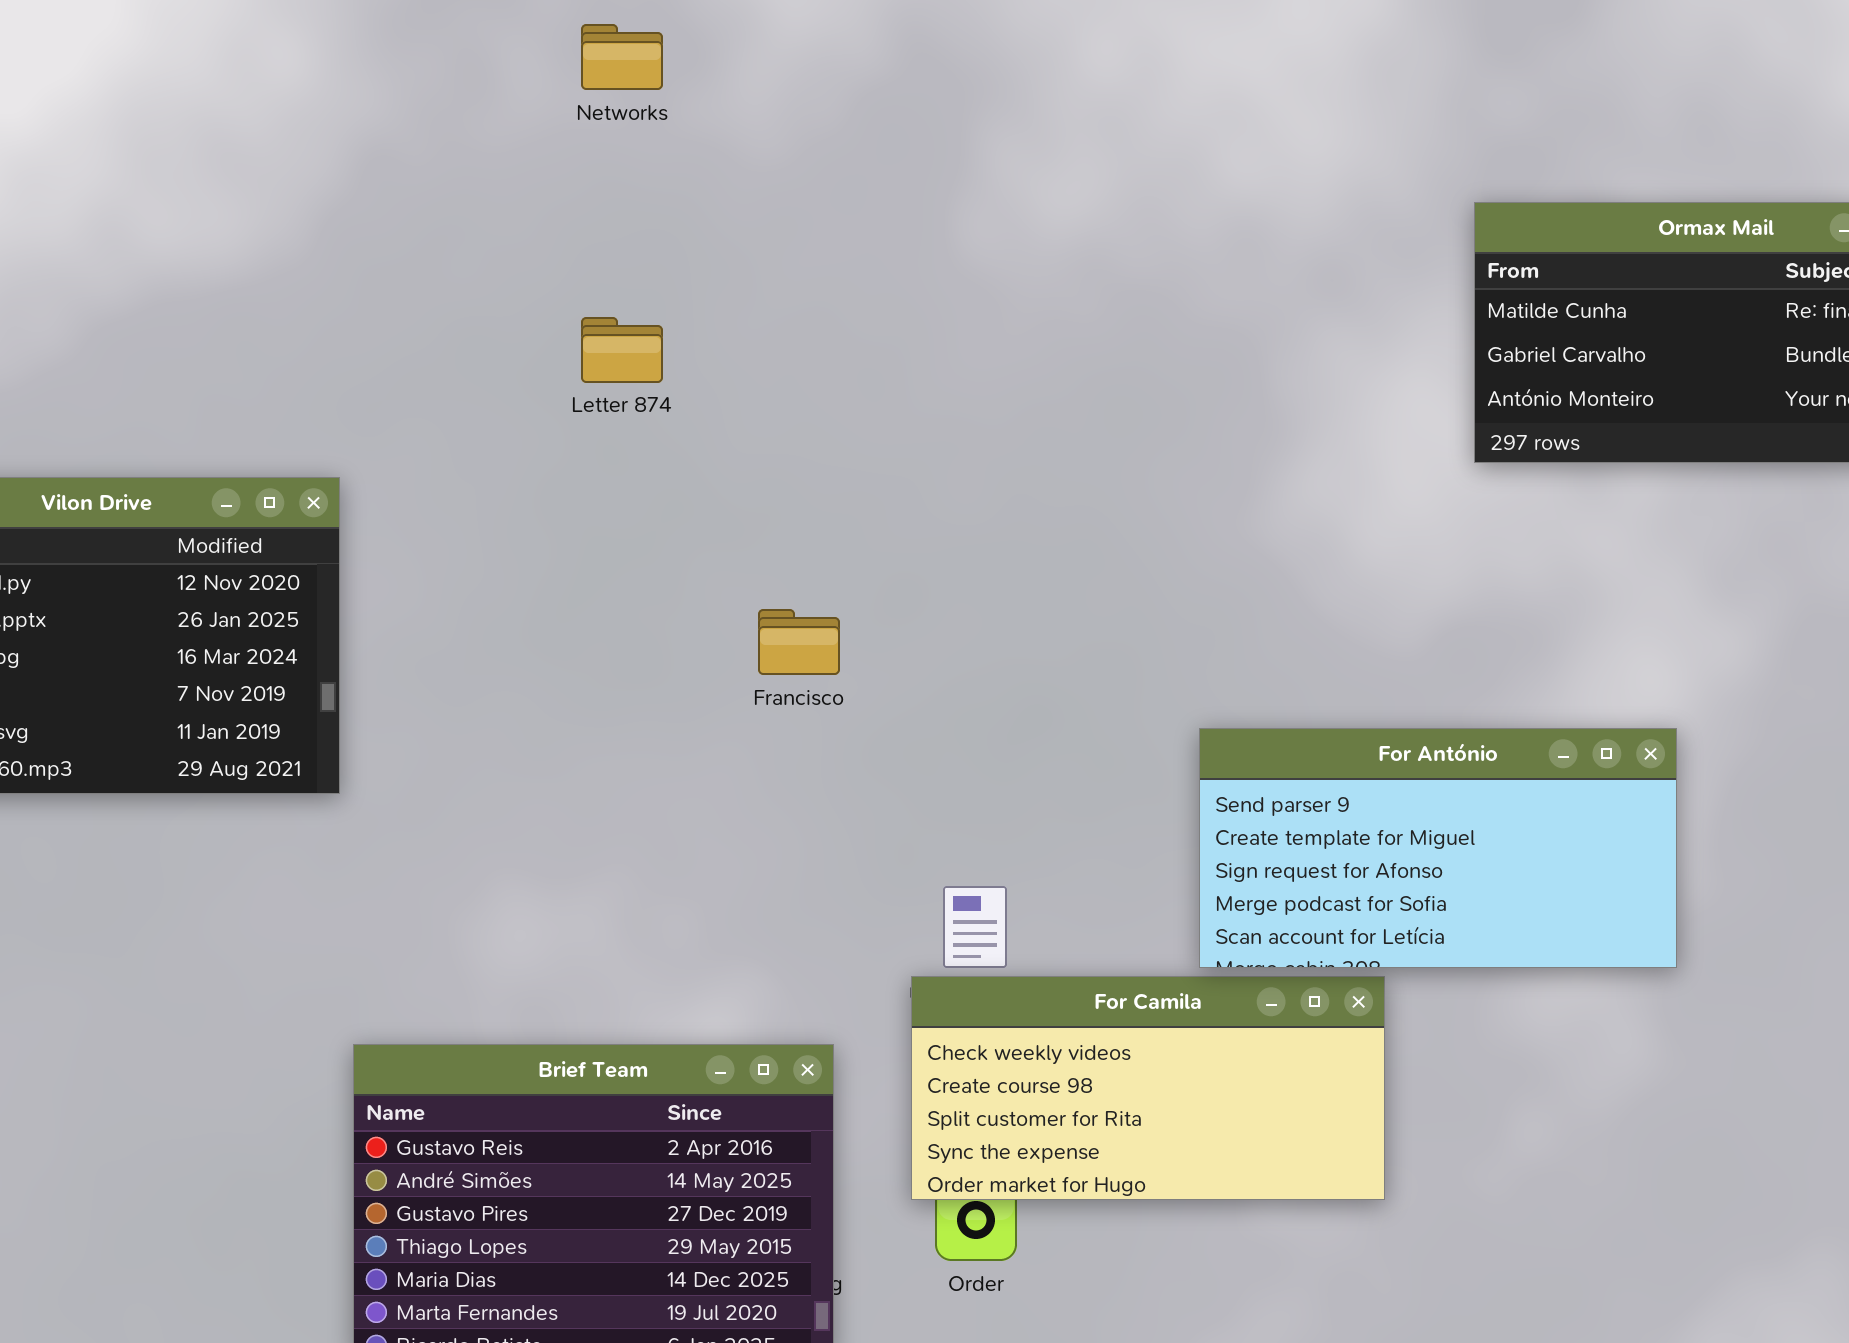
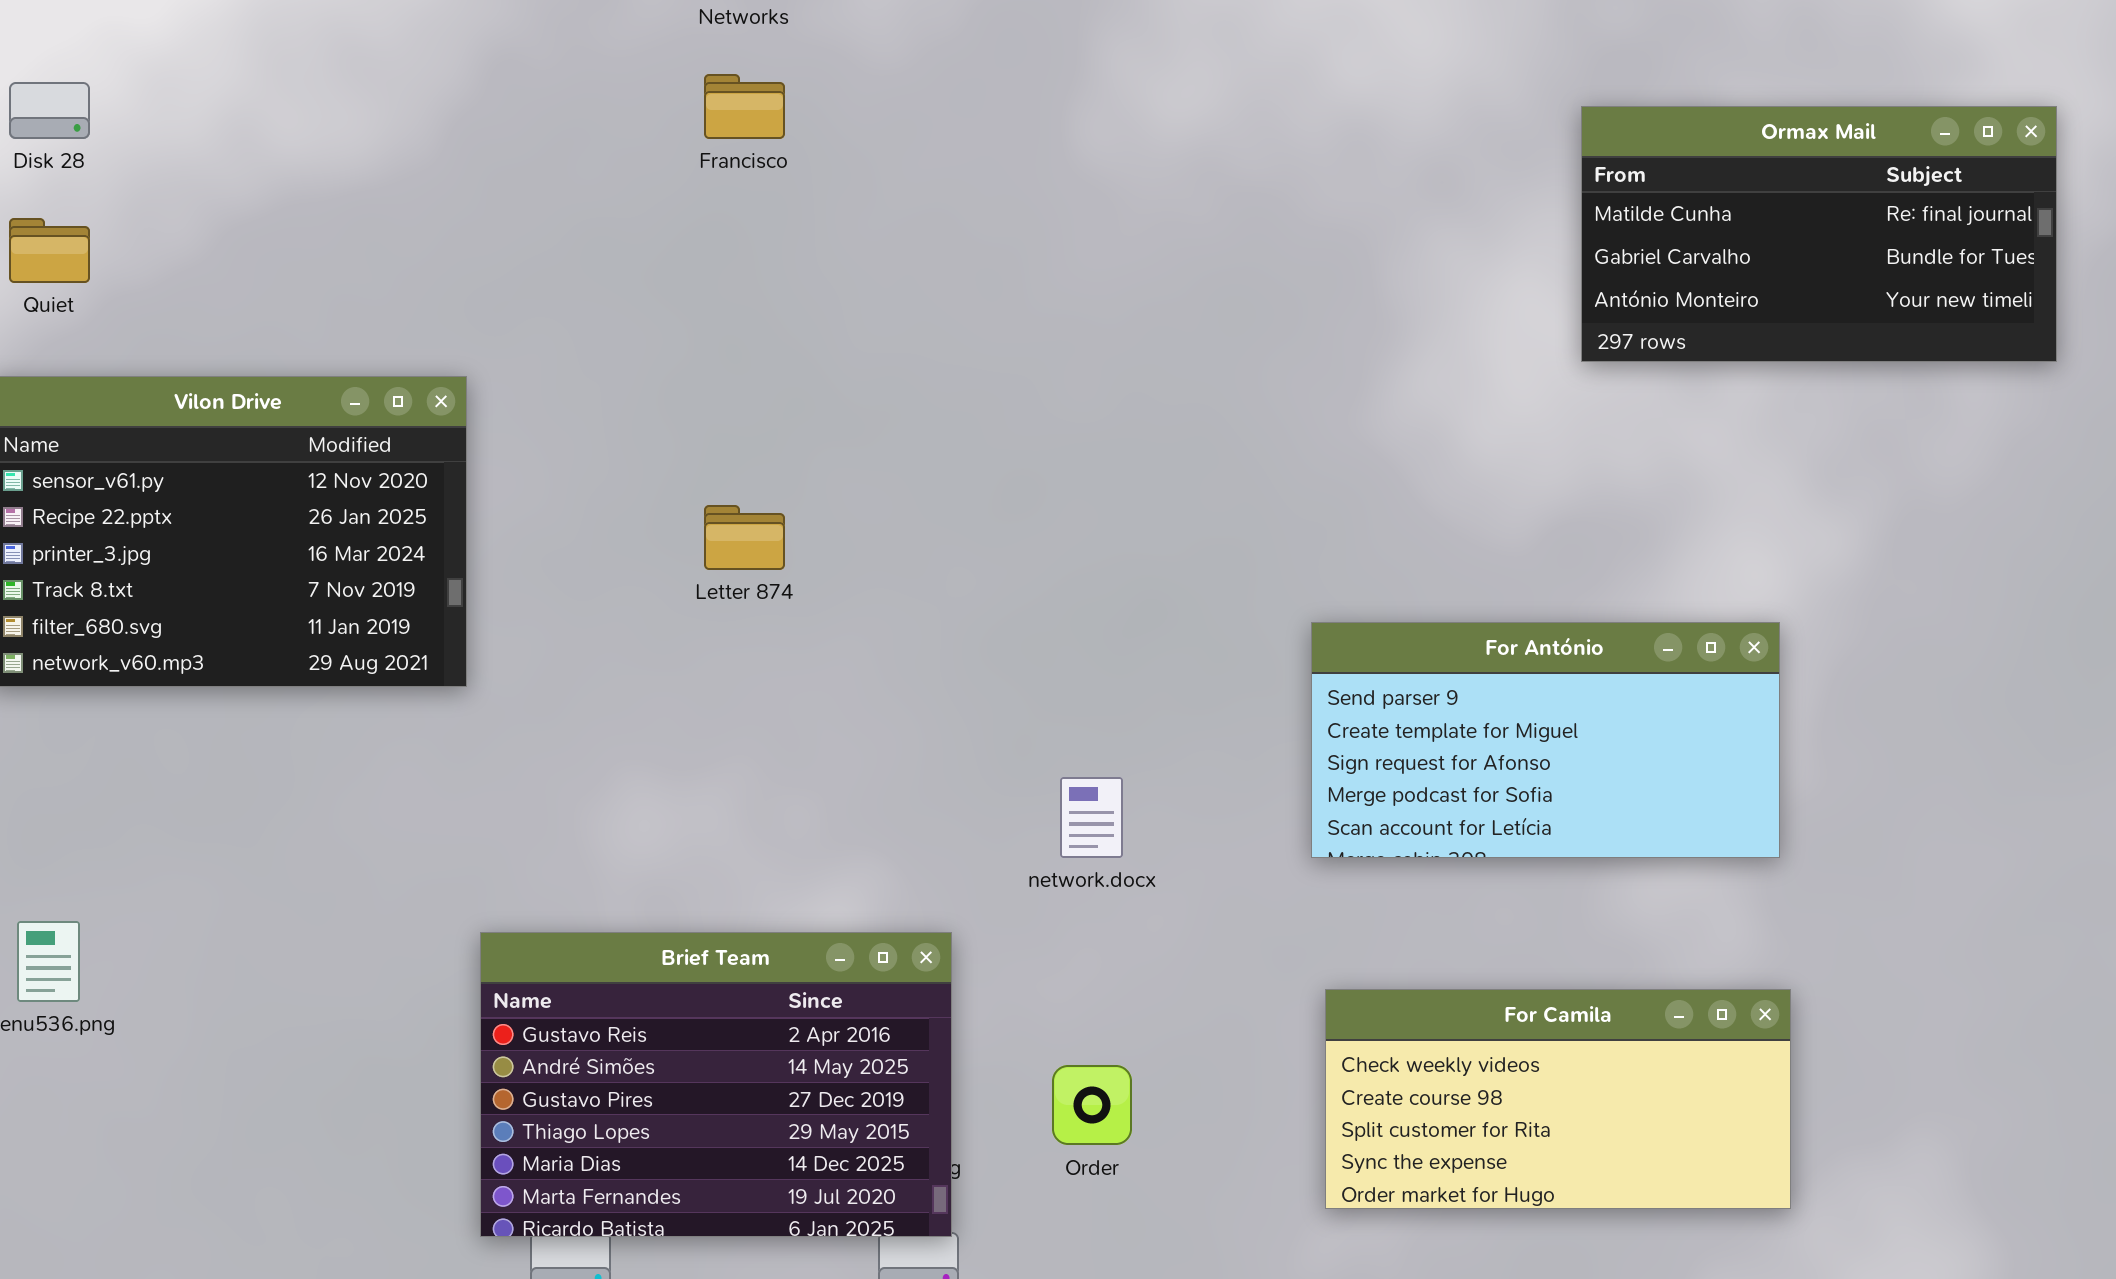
Letter 874: [581,317,663,383] -> [704,505,785,570], moved
Francisco: [758,609,840,675] -> [704,74,785,139], moved
For Camila: [911,976,1385,1200] -> [1325,989,1791,1209], moved

